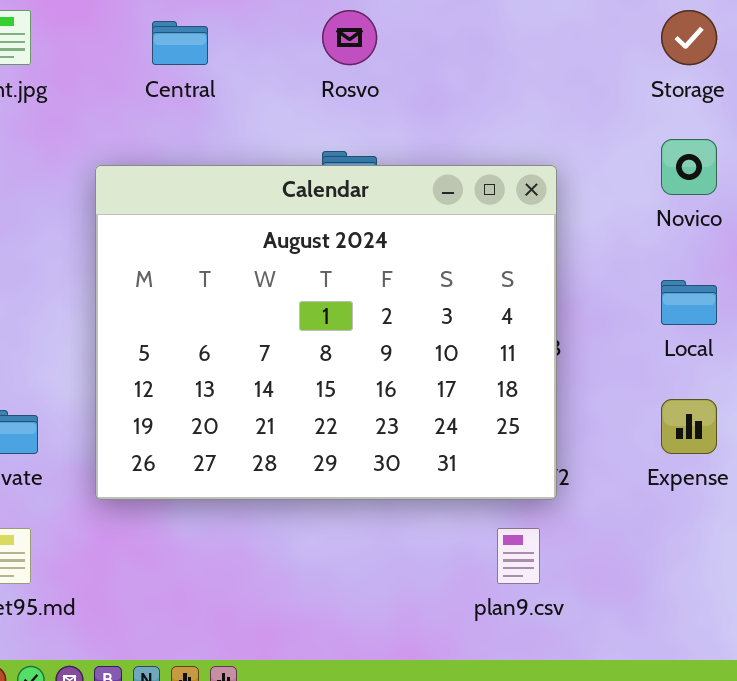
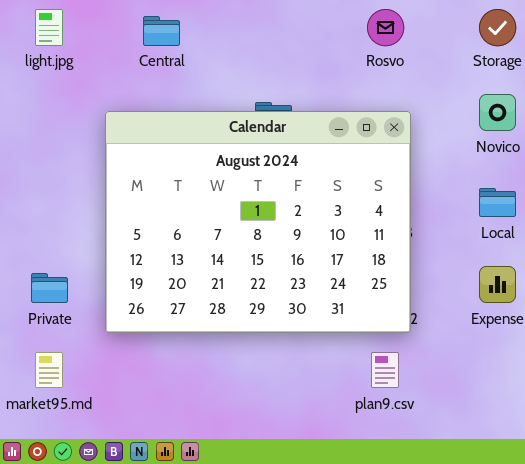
Rosvo: [322,10,377,65] -> [367,9,404,46], moved

